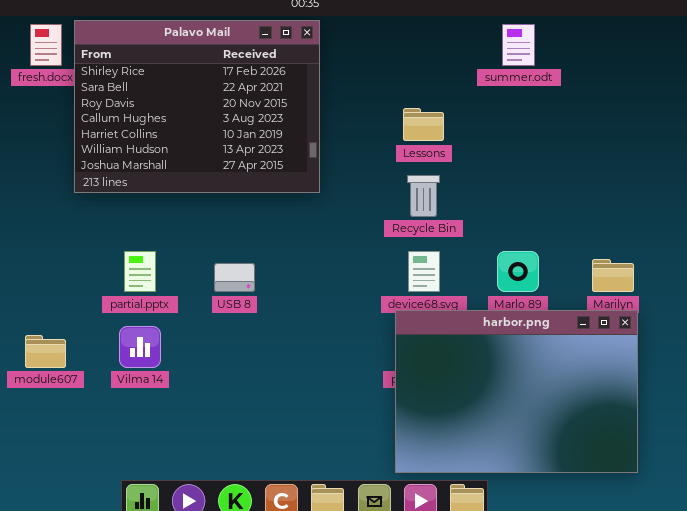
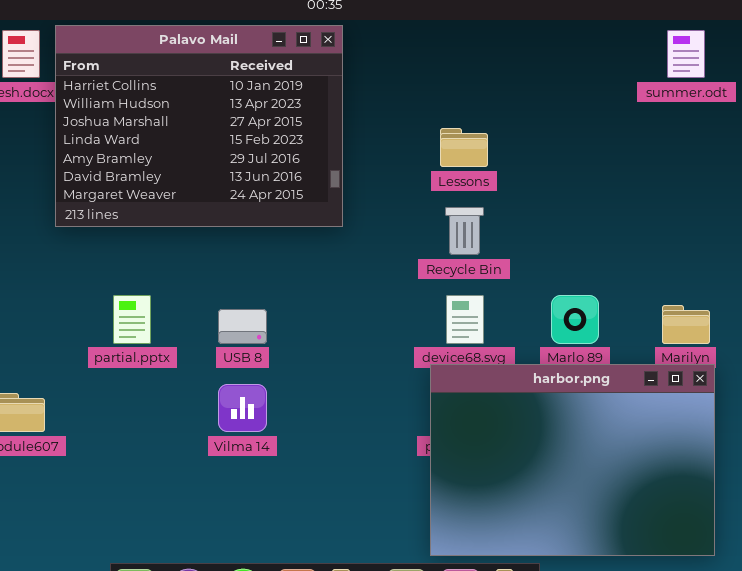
Palavo Mail: [74,20,320,193] -> [55,25,343,227], scrolled down 4 rows
summer.odt: [502,24,535,66] -> [667,30,705,78], moved
Vilma 14: [119,326,161,368] -> [218,384,267,432], moved

